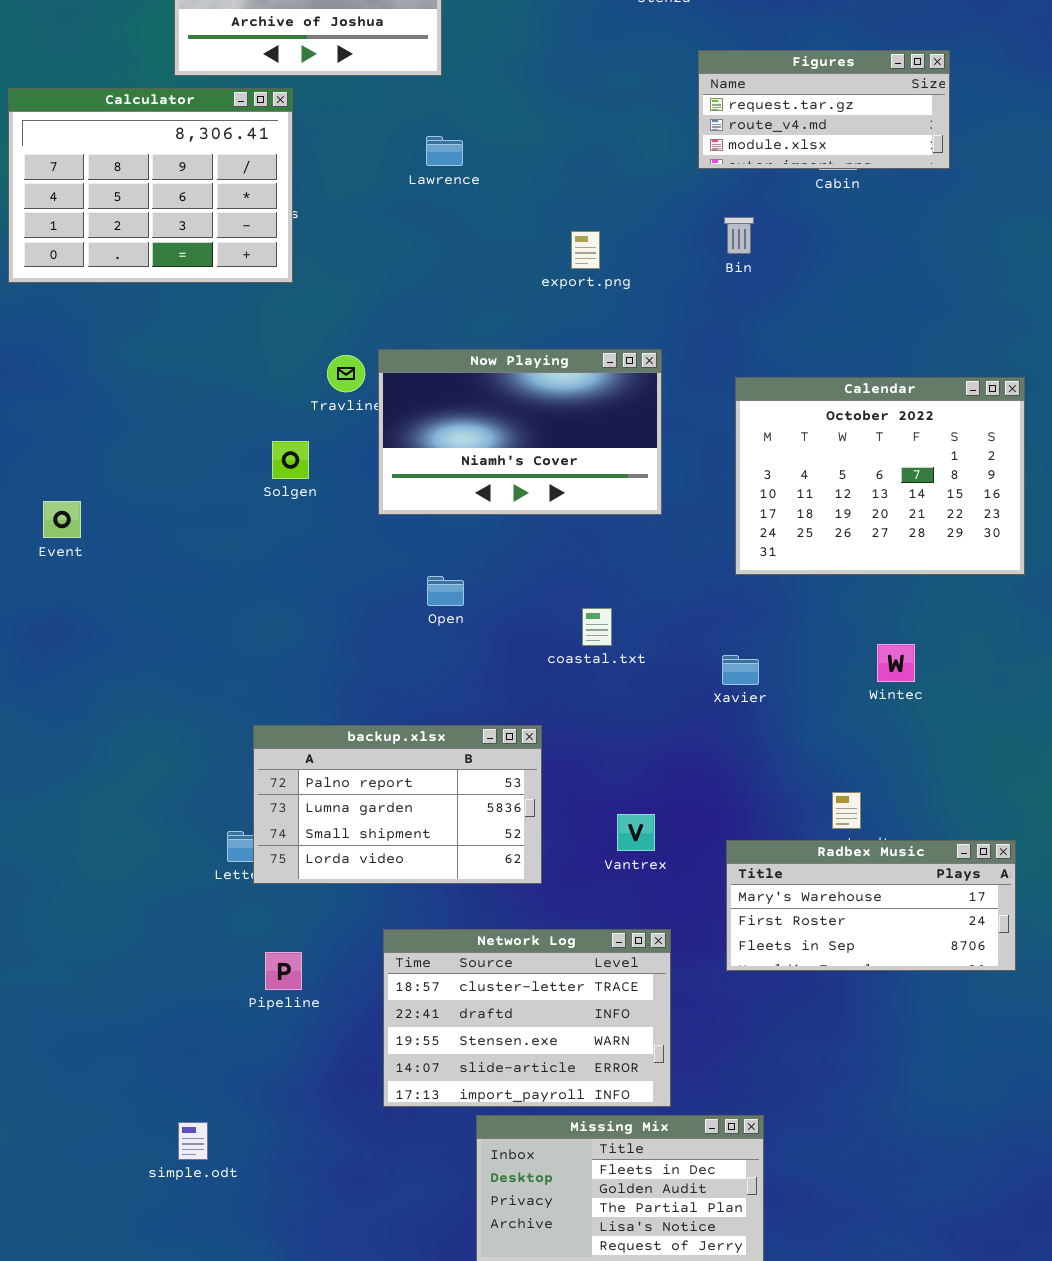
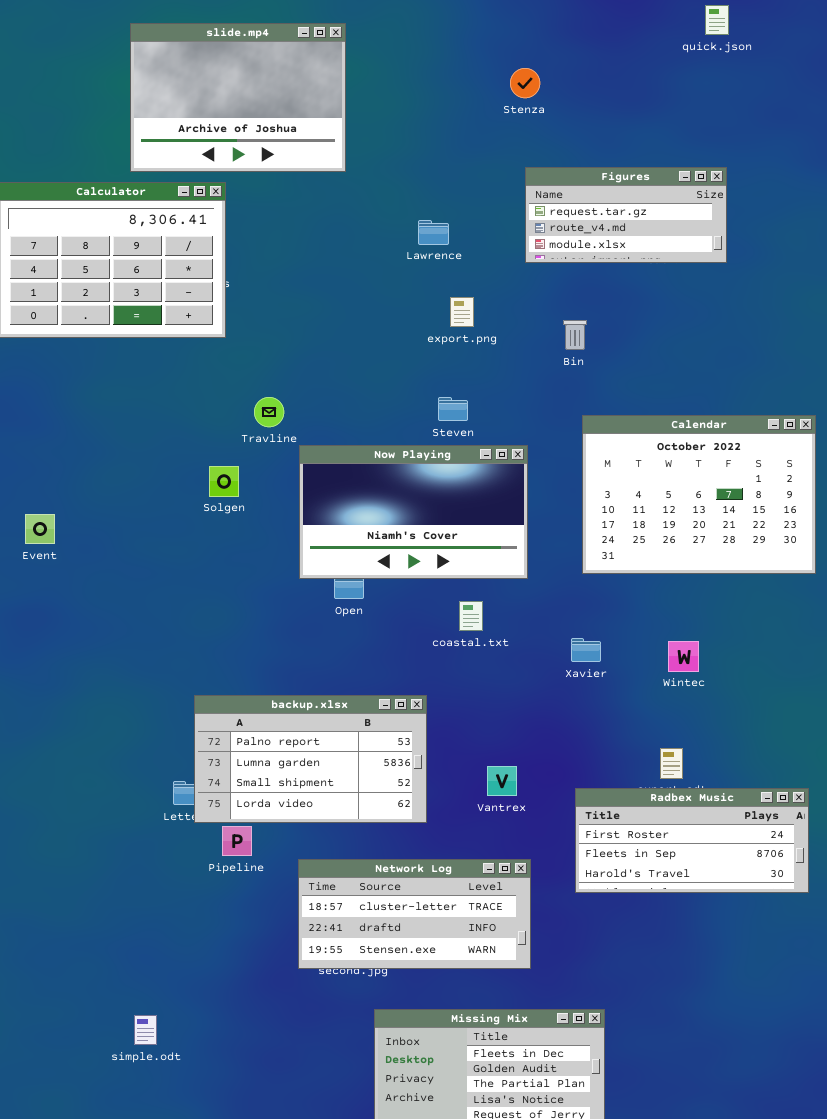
Figures: [698,50,950,169] -> [525,167,727,263], moved
Lawrence: [426,136,463,166] -> [418,220,449,245], moved
Bin: [724,217,754,254] -> [563,320,587,350], moved
Now Playing: [378,349,662,515] -> [299,445,528,579], moved
Wintec: [877,644,915,682] -> [668,641,699,672], moved
Radbex Music: [726,840,1016,971] -> [575,788,809,893], scrolled down 1 row
Network Log: [383,929,671,1107] -> [298,859,531,969], resized
Pipeline: [265,952,302,990] -> [222,826,252,856], moved

